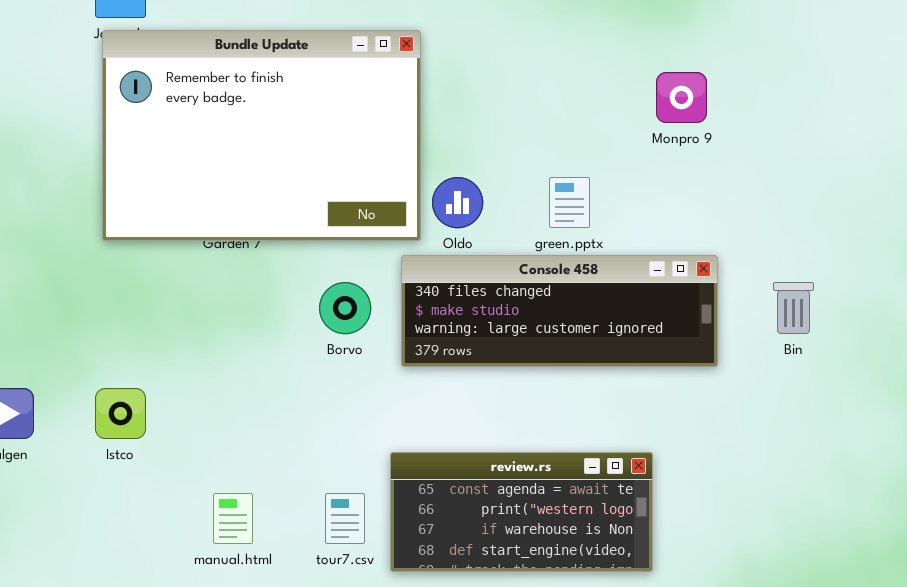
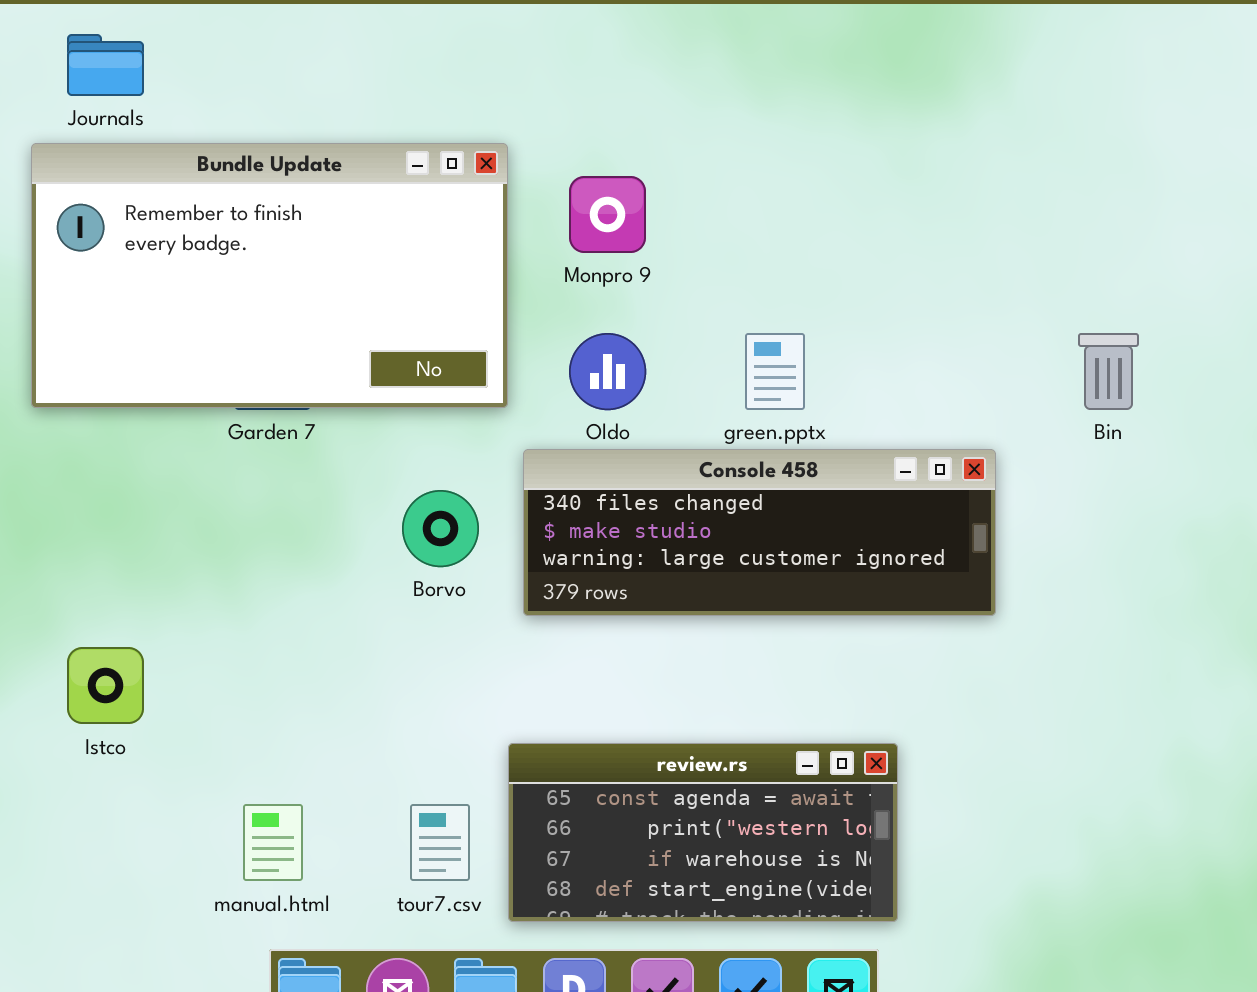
Bundle Update: [102,30,421,241] -> [31,143,508,408], moved, resized
Monpro 9: [656,72,707,123] -> [569,176,646,253], moved
Bin: [773,282,814,334] -> [1078,333,1139,410], moved

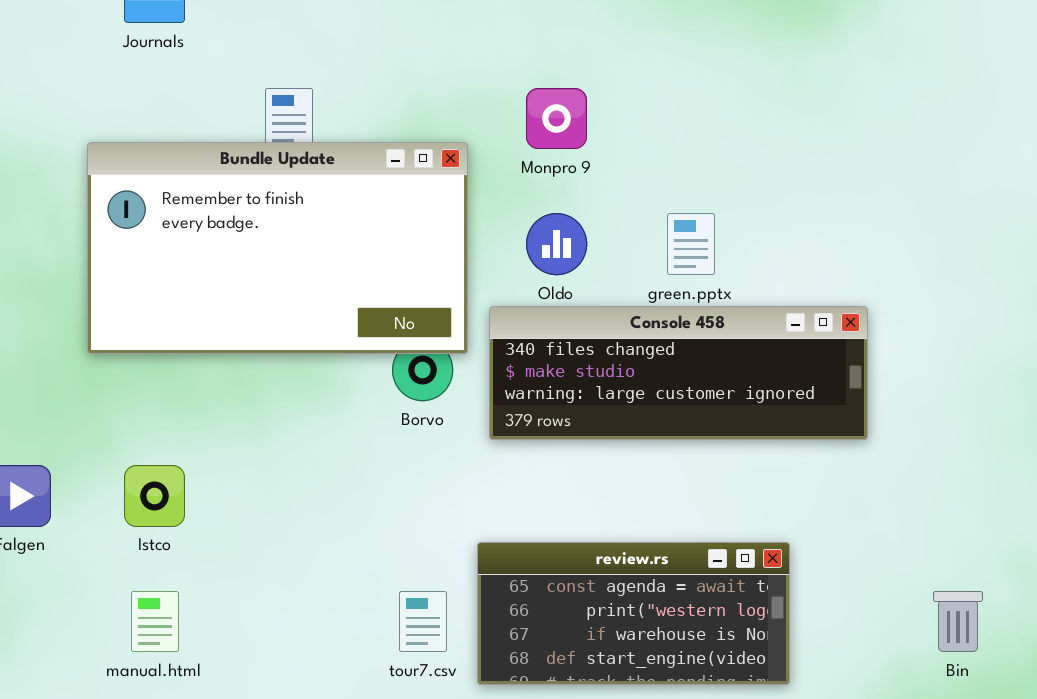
Bundle Update: [31,143,508,408] -> [87,142,468,354], moved
Bin: [1078,333,1139,410] -> [933,591,983,652], moved
manual.html: [243,804,303,881] -> [131,591,179,652], moved

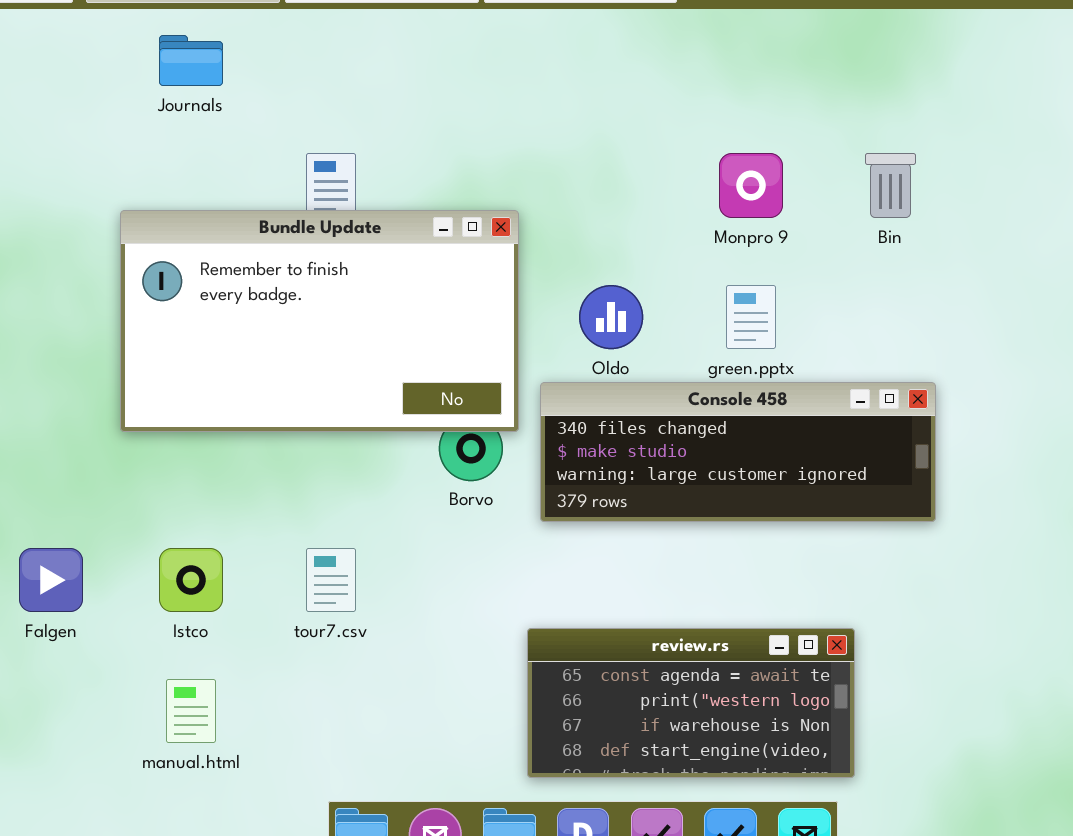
Monpro 9: [526,88,587,149] -> [719,153,783,218], moved
tour7.csv: [399,591,447,652] -> [306,548,356,612], moved
Bin: [933,591,983,652] -> [865,153,916,218], moved

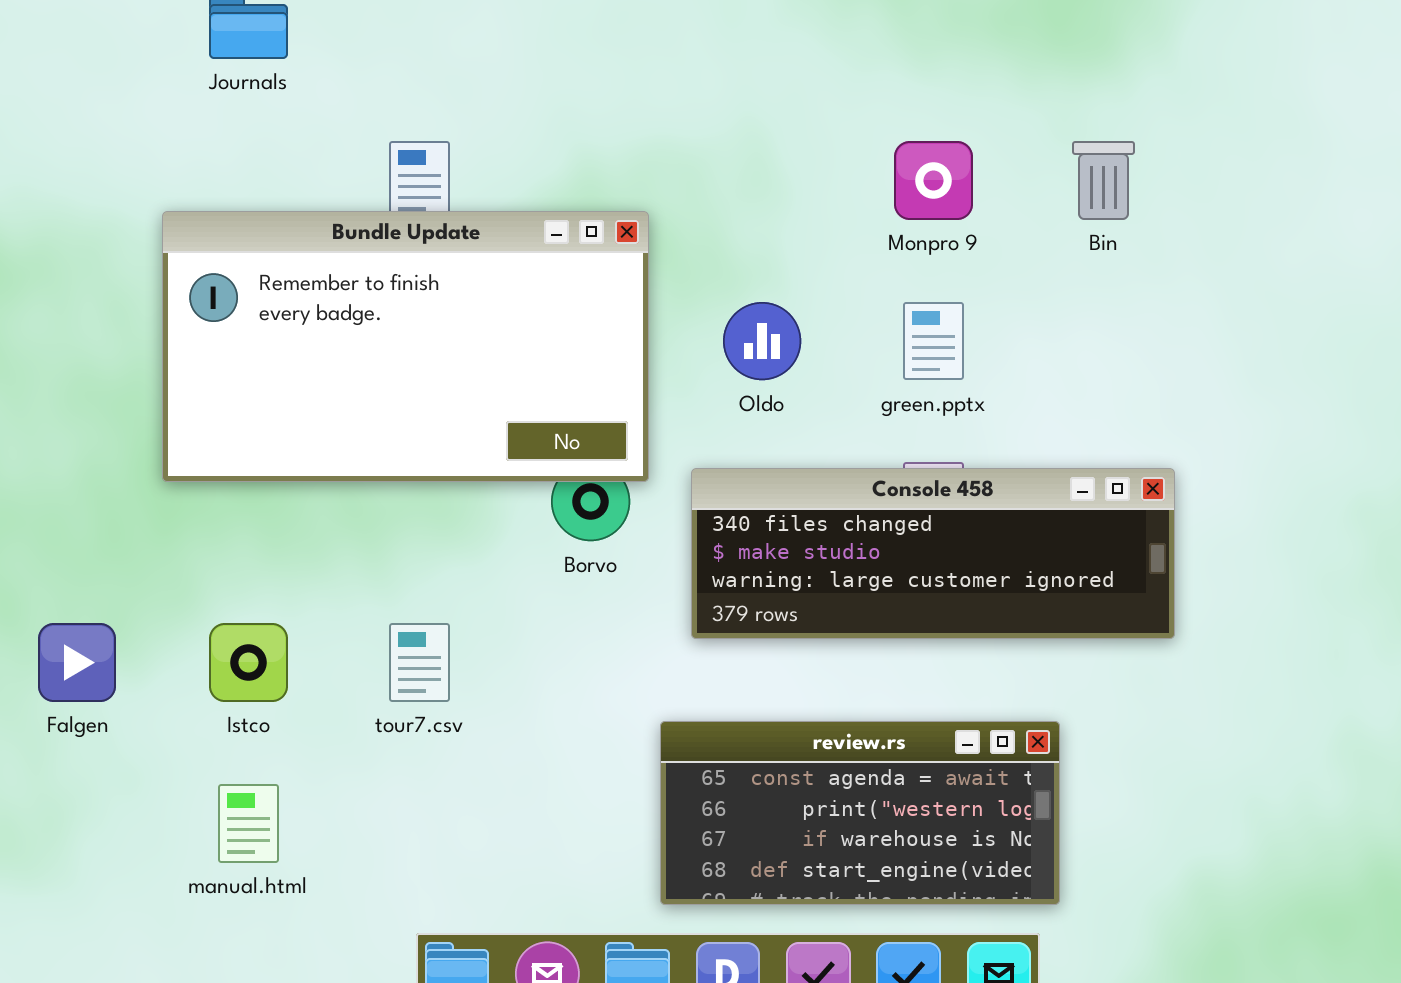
Console 458: [540,382,936,522] -> [691,468,1175,639], moved

